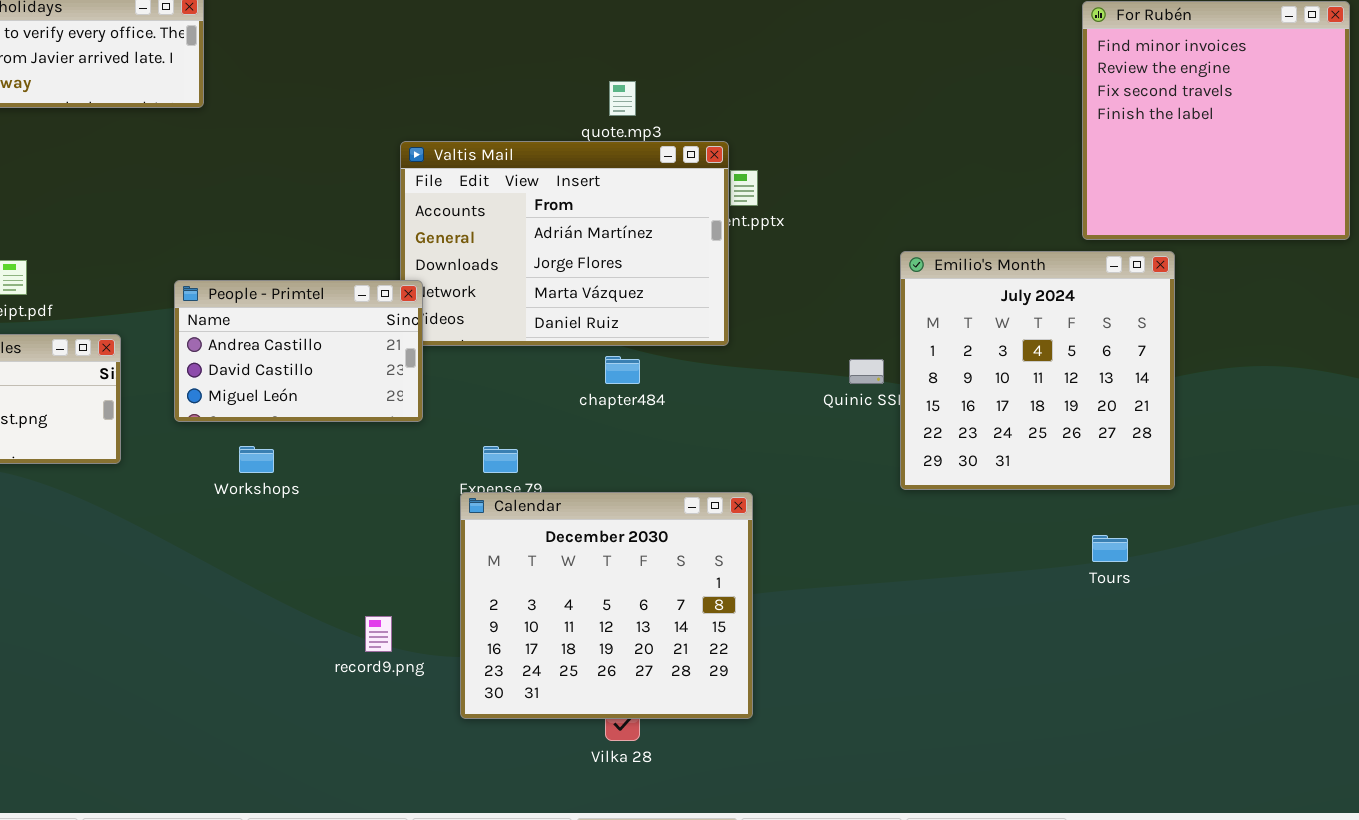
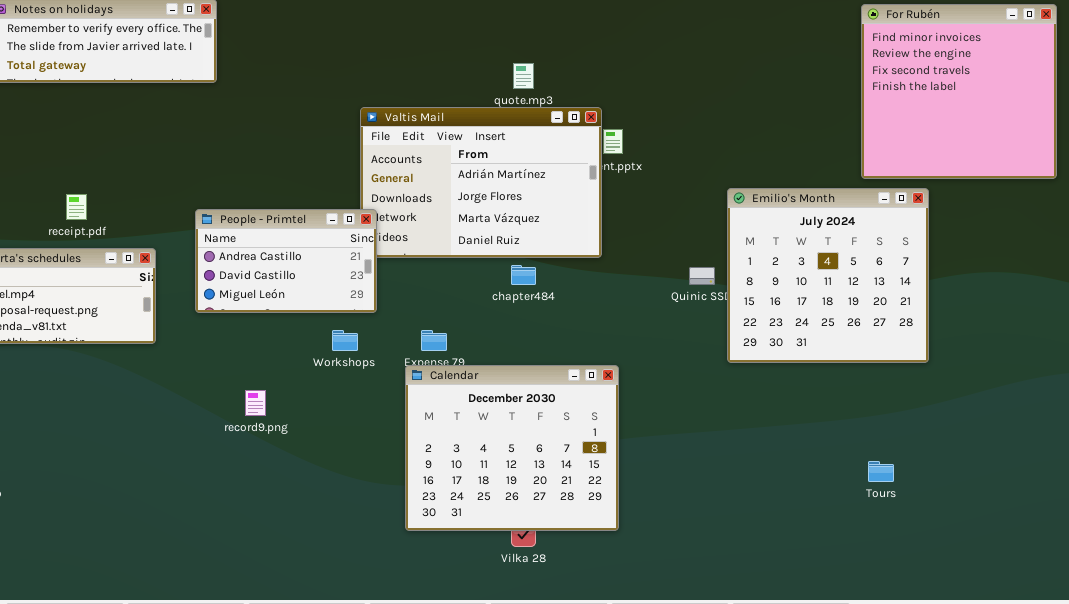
Workshops: [239,446,274,473] -> [332,330,358,351], moved
Tours: [1092,535,1128,562] -> [868,461,894,482], moved
record9.png: [365,616,392,652] -> [245,390,266,416], moved

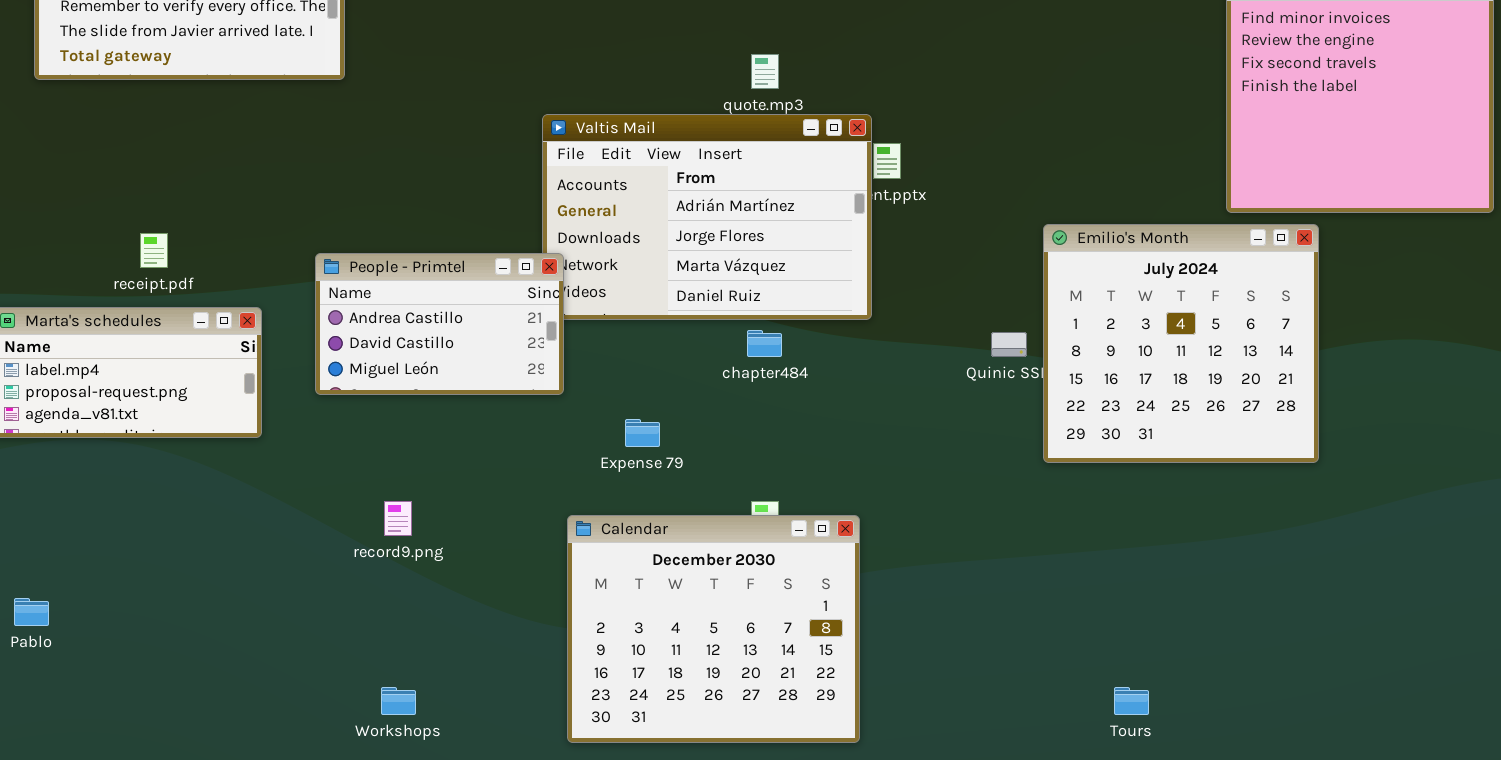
Workshops: [332,330,358,351] -> [381,687,416,715], moved
Calendar: [405,365,619,531] -> [567,515,860,743], moved
Tours: [868,461,894,482] -> [1114,687,1149,715], moved

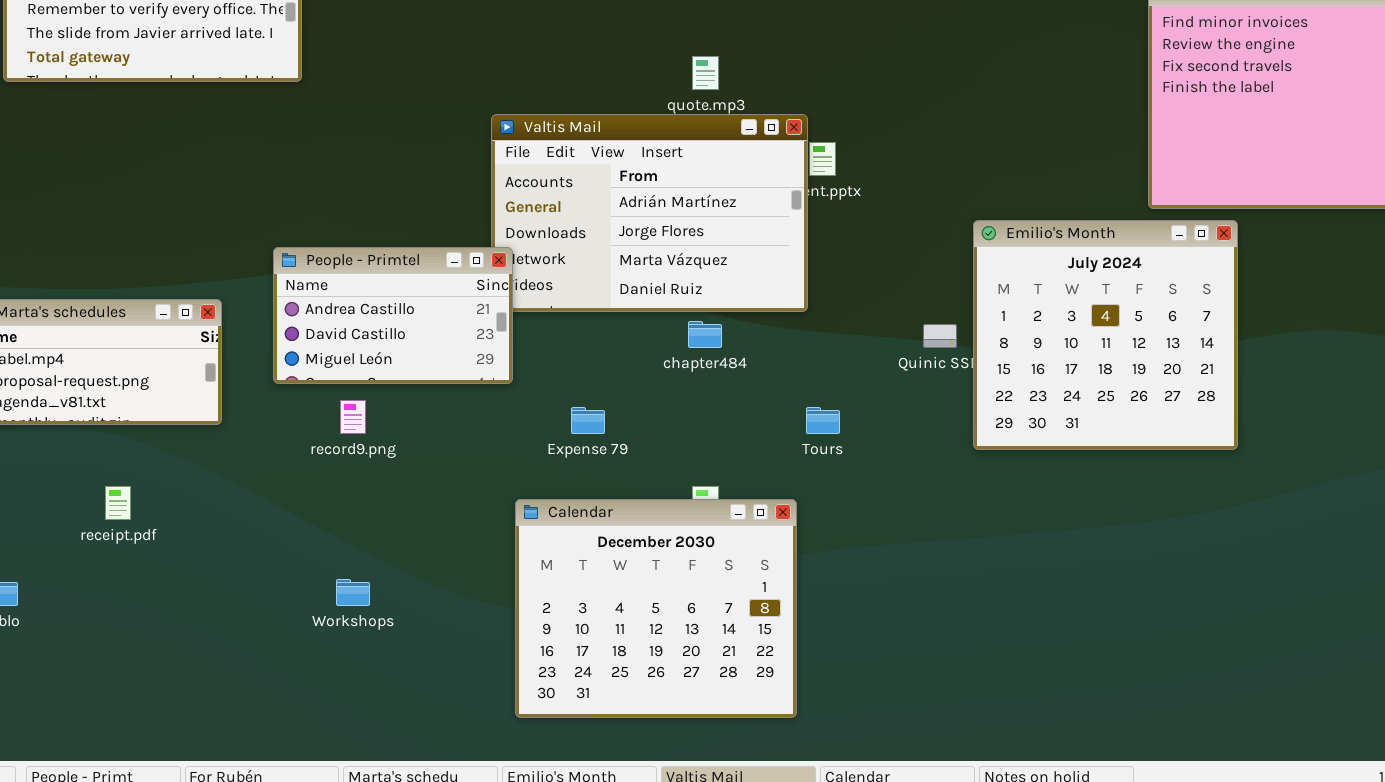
receipt.pdf: [140,233,168,268] -> [105,486,131,520], moved
record9.png: [384,501,412,536] -> [340,400,366,434], moved
Workshops: [381,687,416,715] -> [336,579,370,606], moved
Tours: [1114,687,1149,715] -> [806,407,840,434], moved

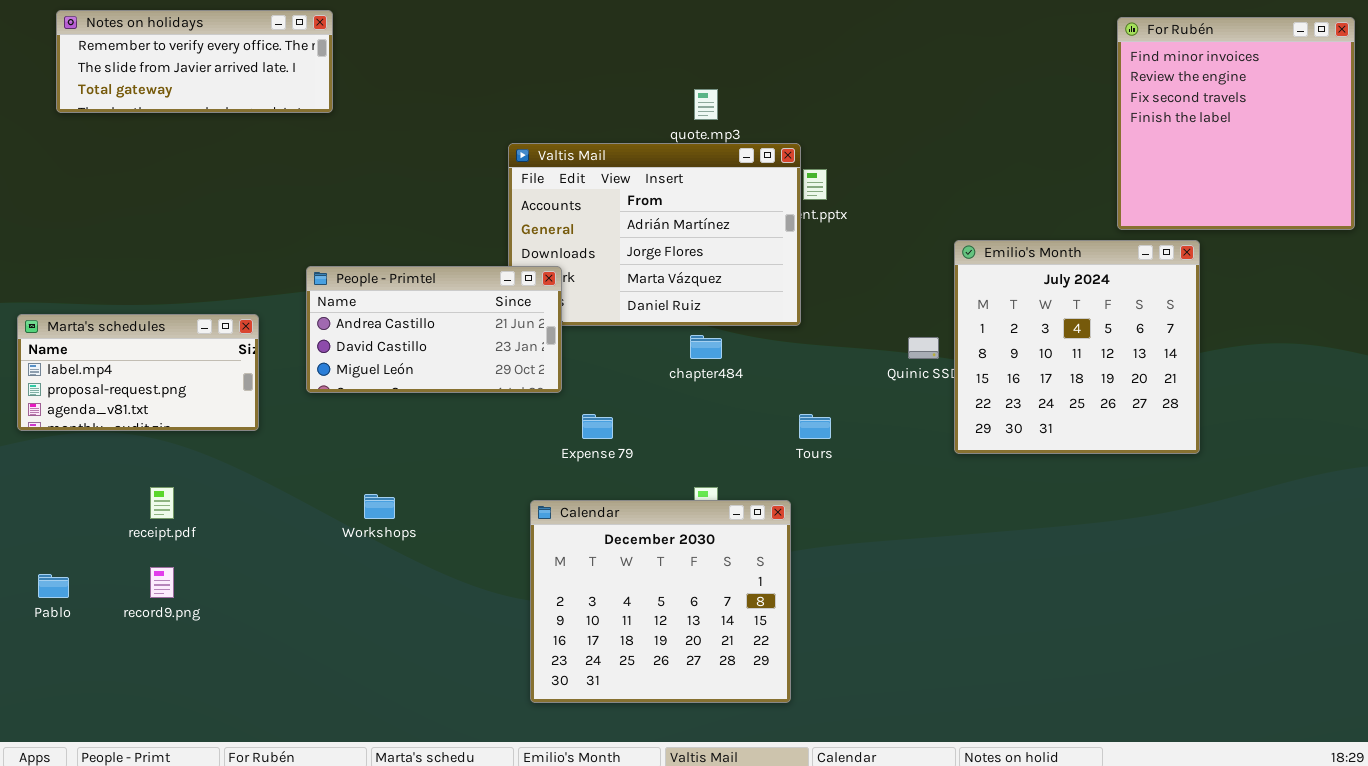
People - Primtel: [273,247,513,384] -> [306,266,562,393], resized
record9.png: [340,400,366,434] -> [150,567,174,598], moved
Workshops: [336,579,370,606] -> [364,494,395,519], moved

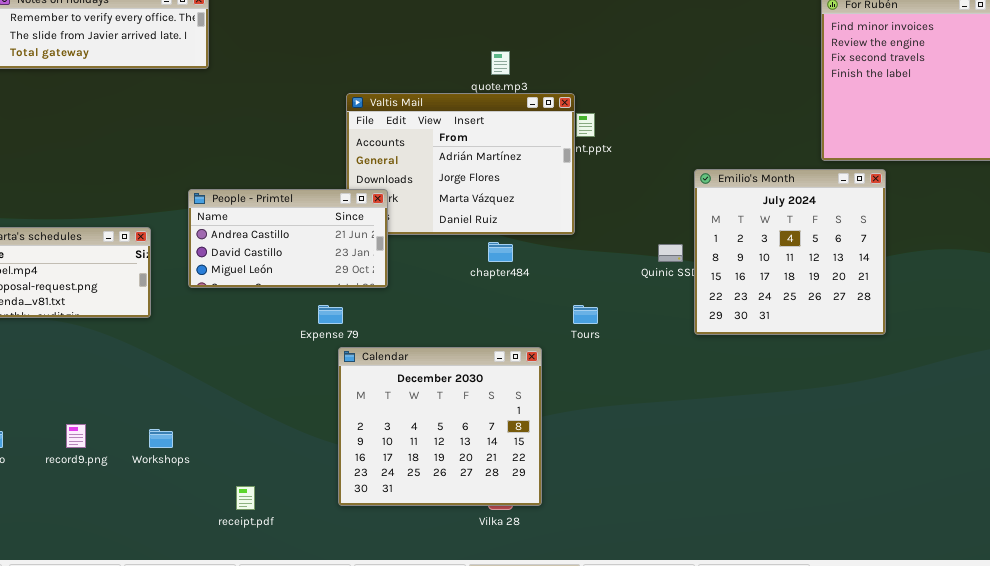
Expense 79: [582,414,613,439] -> [318,305,343,324], moved
receipt.pdf: [150,487,174,519] -> [236,486,255,510], moved
Workshops: [364,494,395,519] -> [149,429,173,448], moved
Calendar: [530,500,791,703] -> [338,347,542,506], moved

